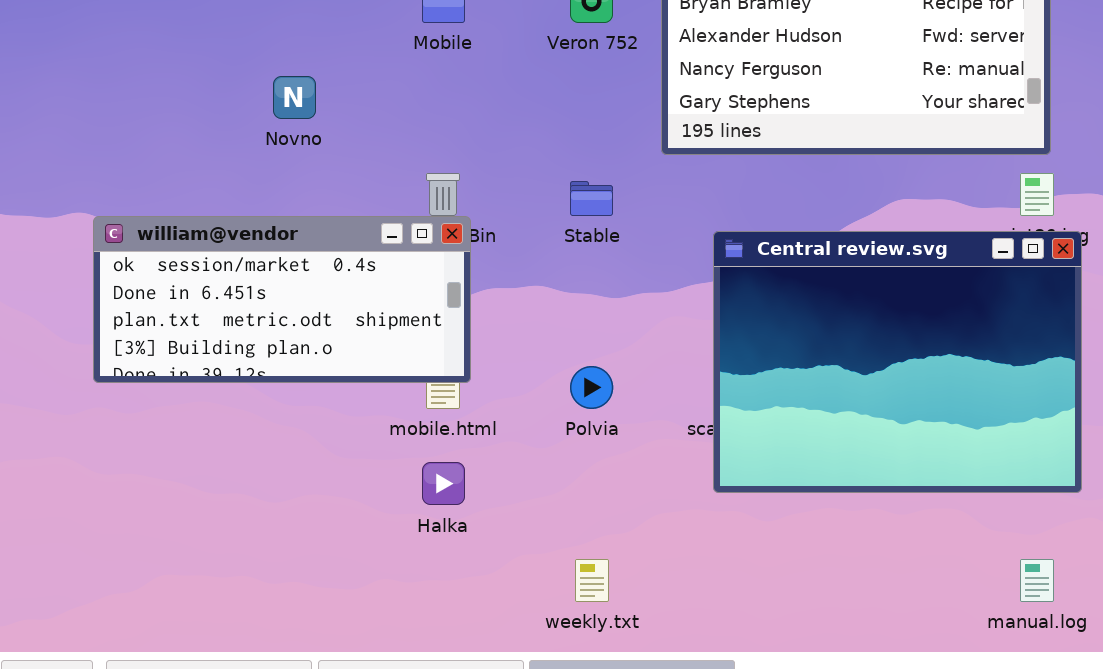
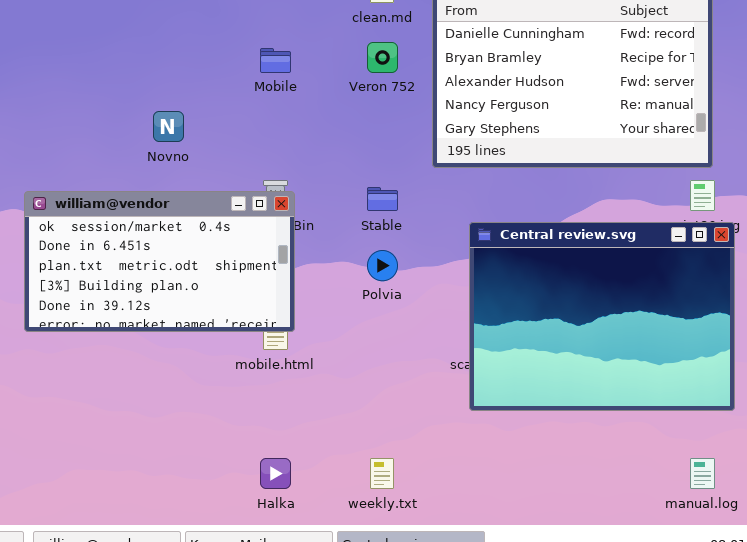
william@vendor: [93,216,471,383] -> [24,191,295,332], resized
Polvia: [570,366,613,409] -> [367,250,398,281], moved
Halka: [422,462,465,505] -> [260,458,291,489], moved

